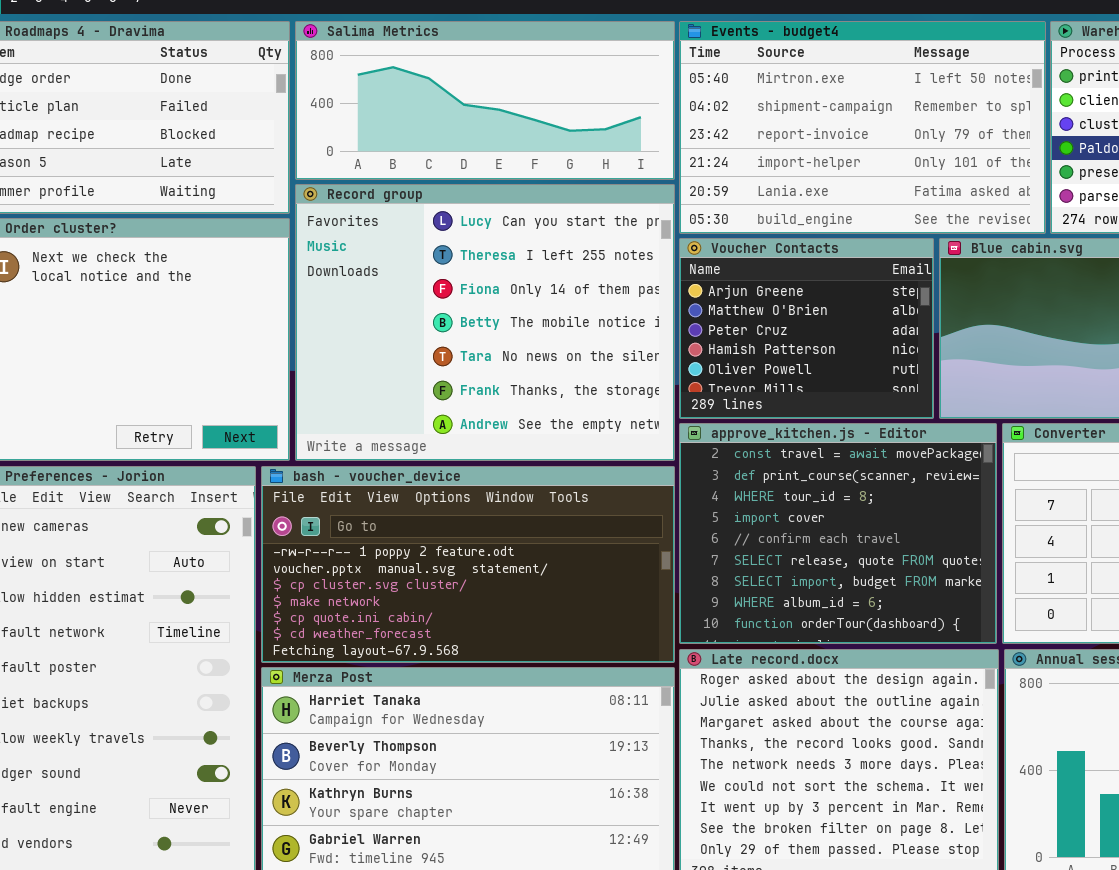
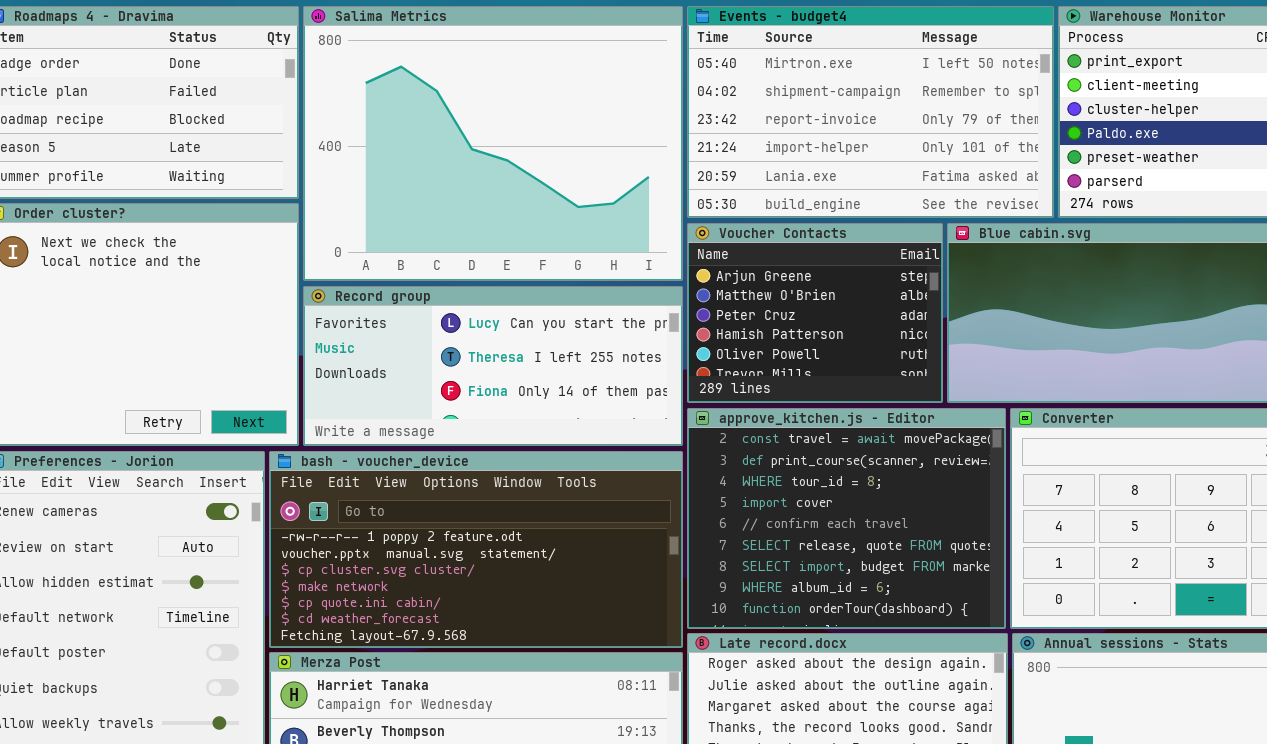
Salima Metrics: [295,21,675,180] -> [303,6,683,281], resized
Record group: [295,184,675,461] -> [303,286,683,446], resized

